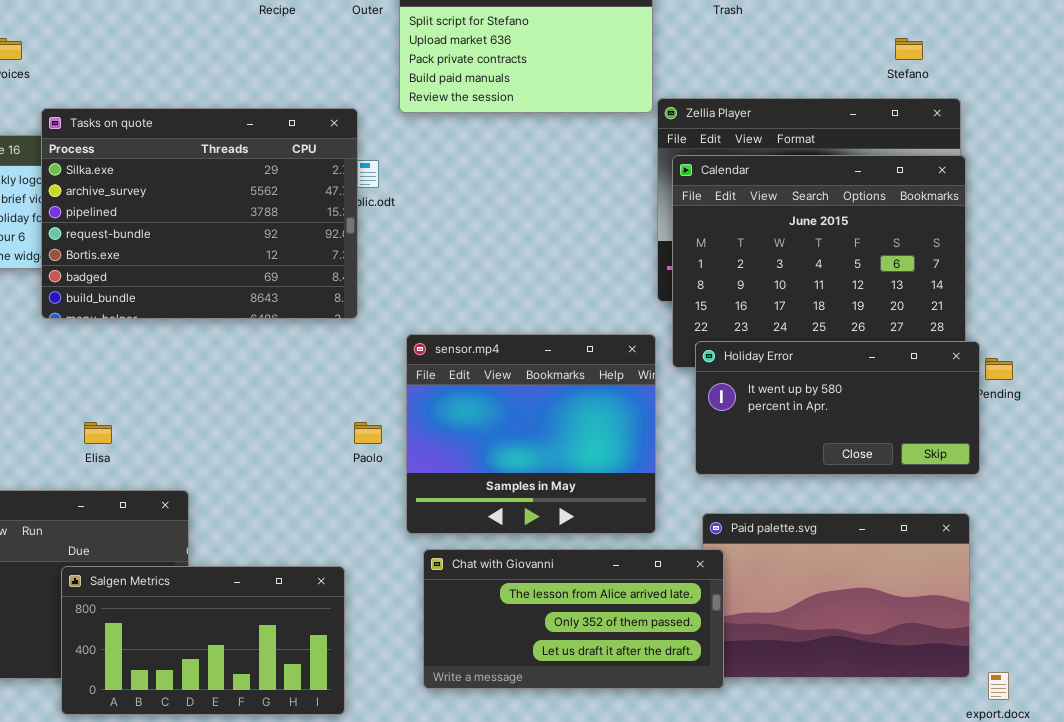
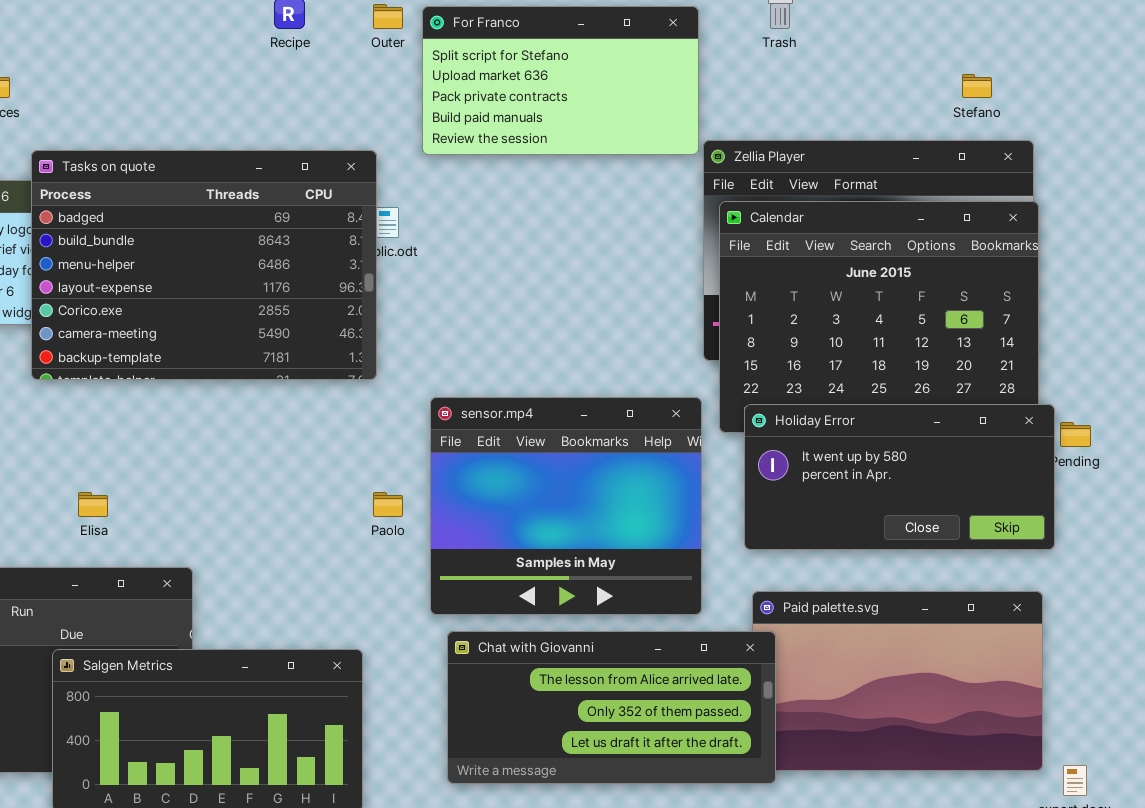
Tasks on quote: [41,108,358,319] -> [31,150,377,380], scrolled down 5 rows

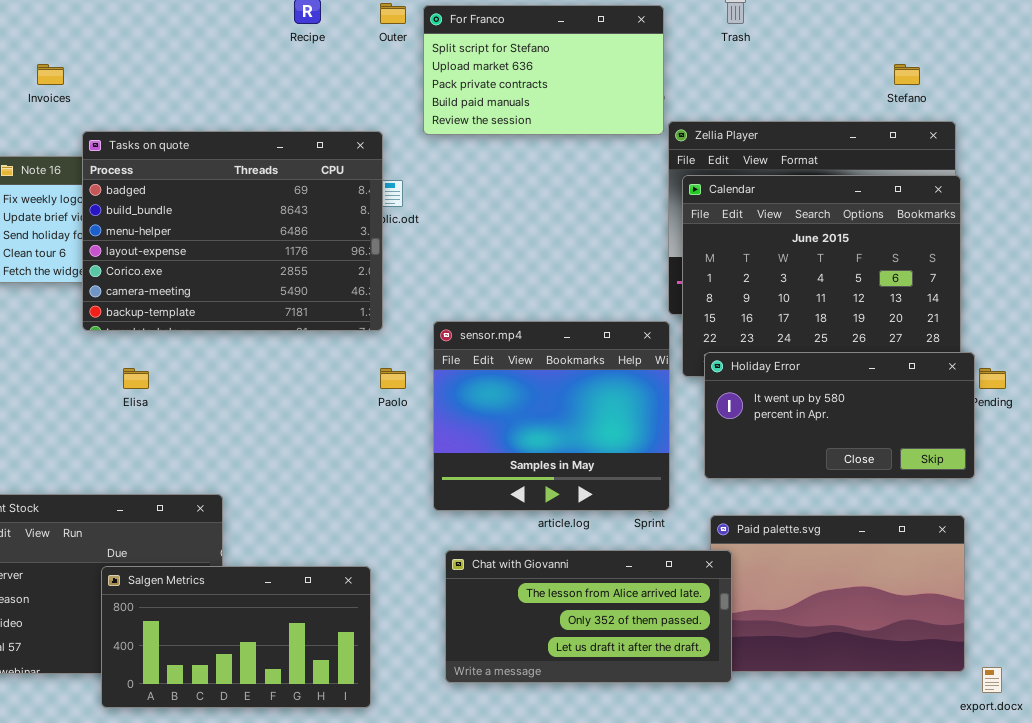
sensor.mp4: [430,397,702,615] -> [433,321,670,511], moved
Elisa: [78,492,108,517] -> [123,368,149,389], moved
Paolo: [373,492,403,517] -> [380,368,406,389], moved

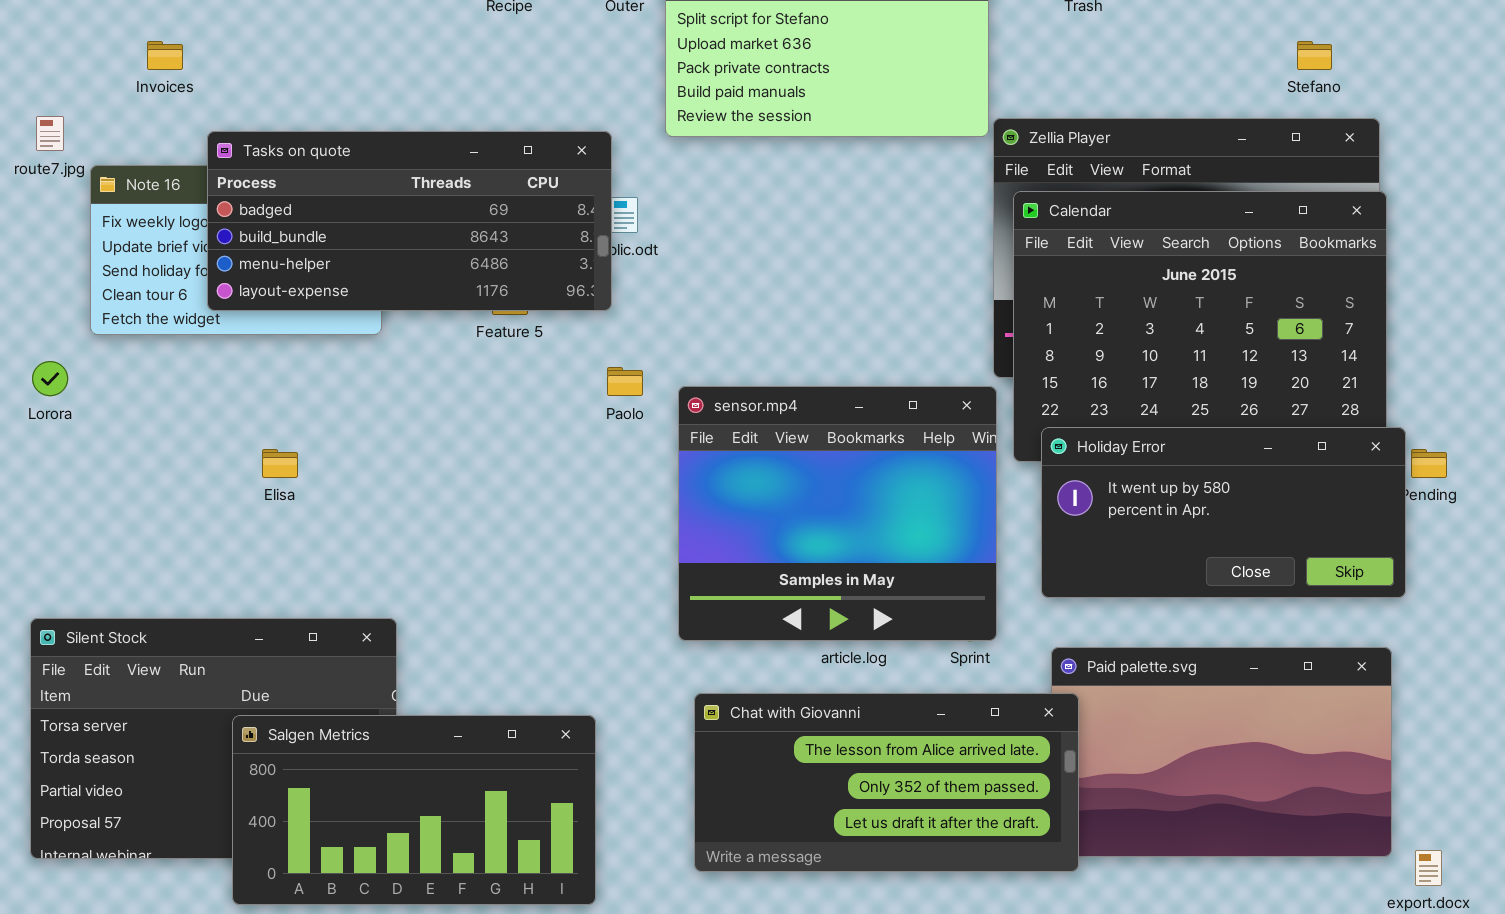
Tasks on quote: [82,131,383,331] -> [207,131,612,311], resized
Paolo: [380,368,406,389] -> [607,367,643,396], moved

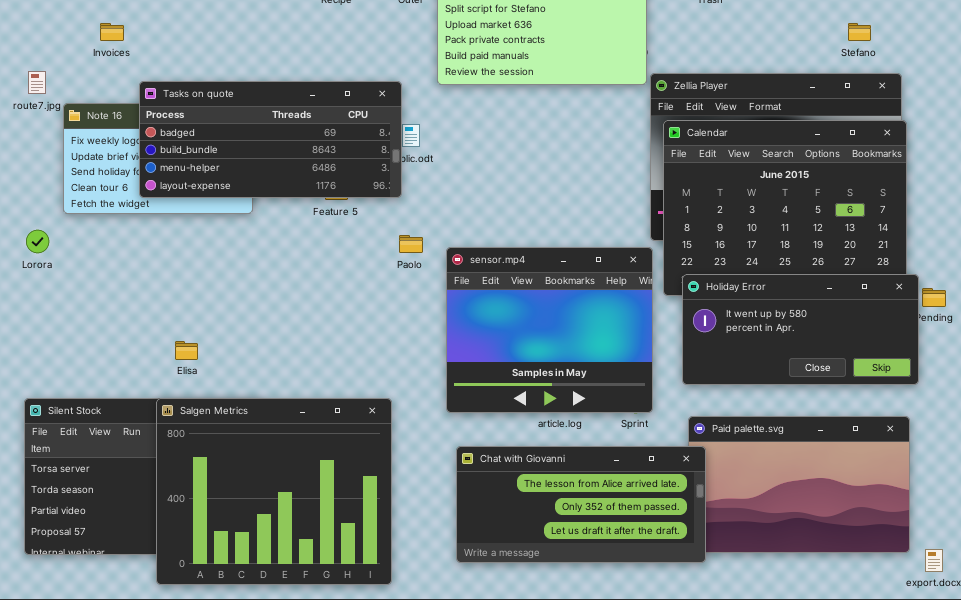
Elisa: [262,449,298,478] -> [175,341,198,360], moved
Salgen Metrics: [232,715,596,905] -> [156,398,392,585], resized

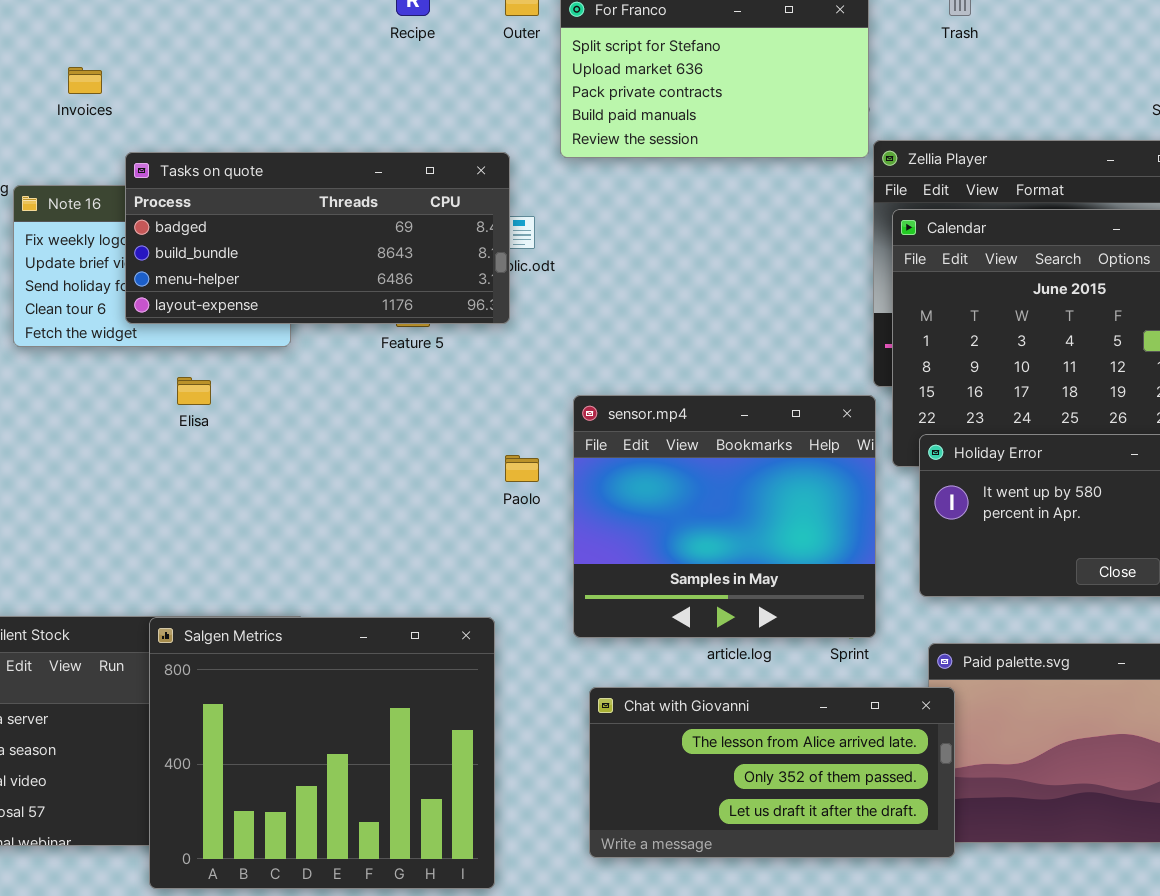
Paolo: [399,235,423,253] -> [505,455,539,482], moved
Elisa: [175,341,198,360] -> [177,377,211,405], moved

